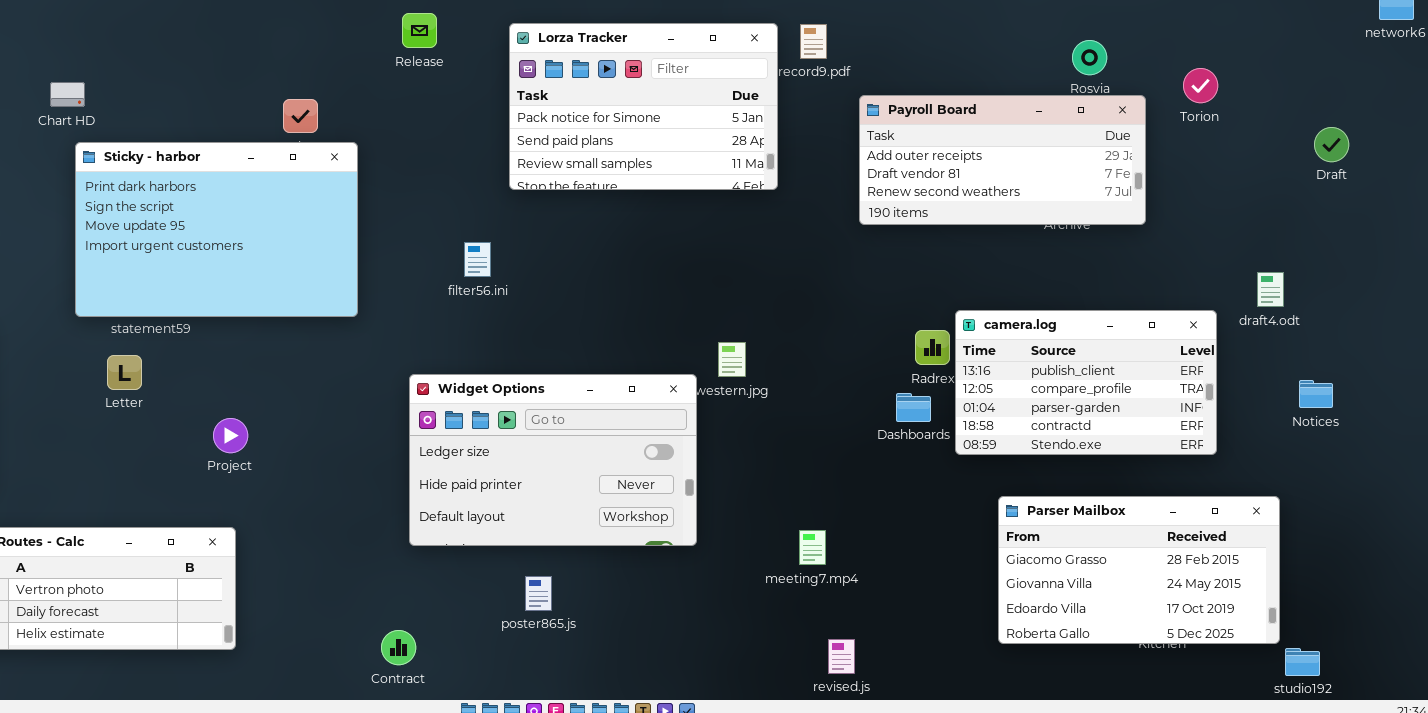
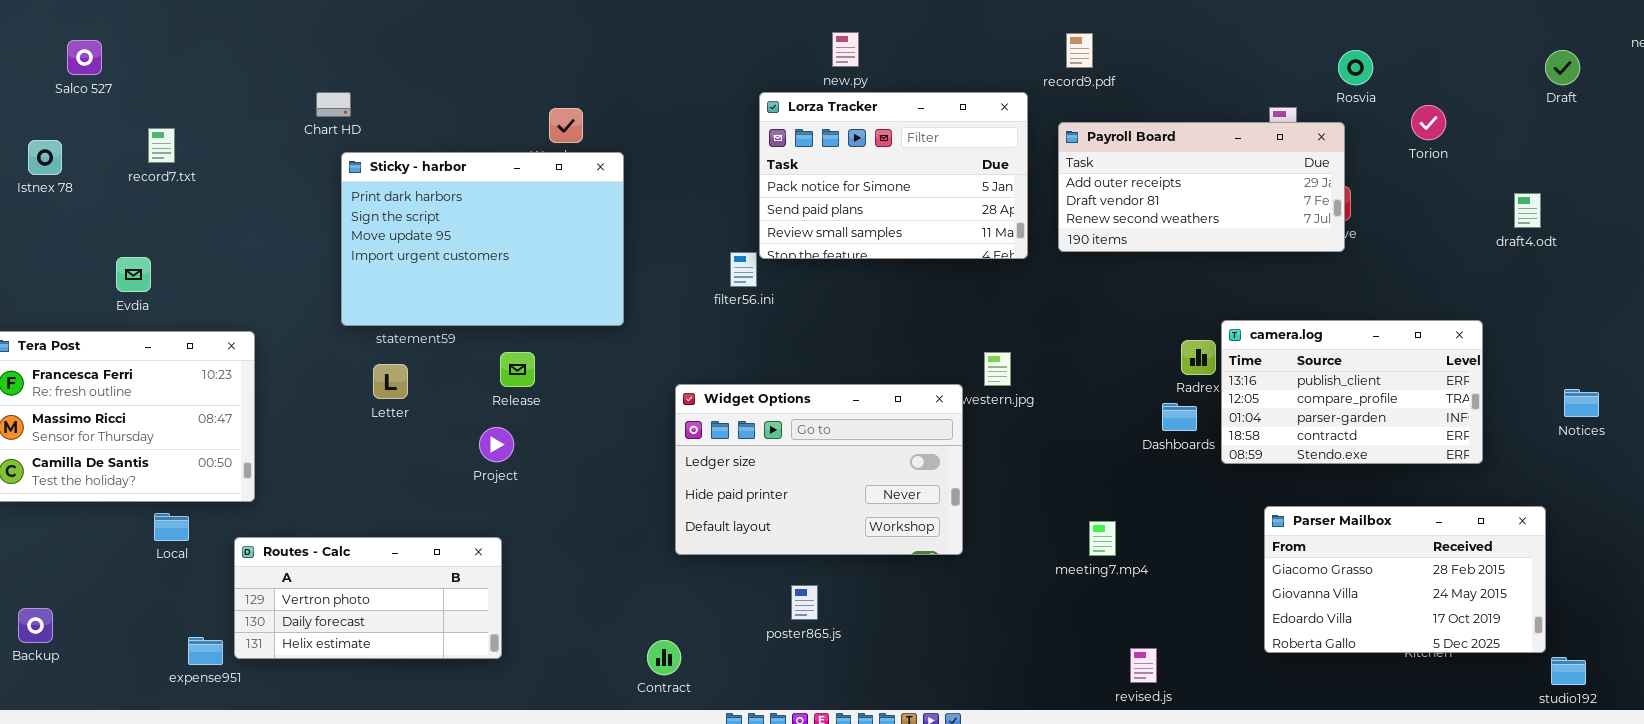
Release: [402,13,437,48] -> [500,352,535,387], moved
Lorza Tracker: [509,23,778,190] -> [759,92,1028,259], moved
Torion: [1183,68,1218,103] -> [1411,105,1446,140], moved
Payroll Board: [859,95,1146,225] -> [1058,122,1345,252], moved
Draft: [1314,127,1349,162] -> [1545,50,1580,85], moved
draft4.odt: [1257,272,1284,307] -> [1514,193,1541,228], moved
meeting7.mp4: [799,530,826,565] -> [1089,521,1116,556], moved
revised.js: [828,639,855,674] -> [1130,648,1157,683], moved

